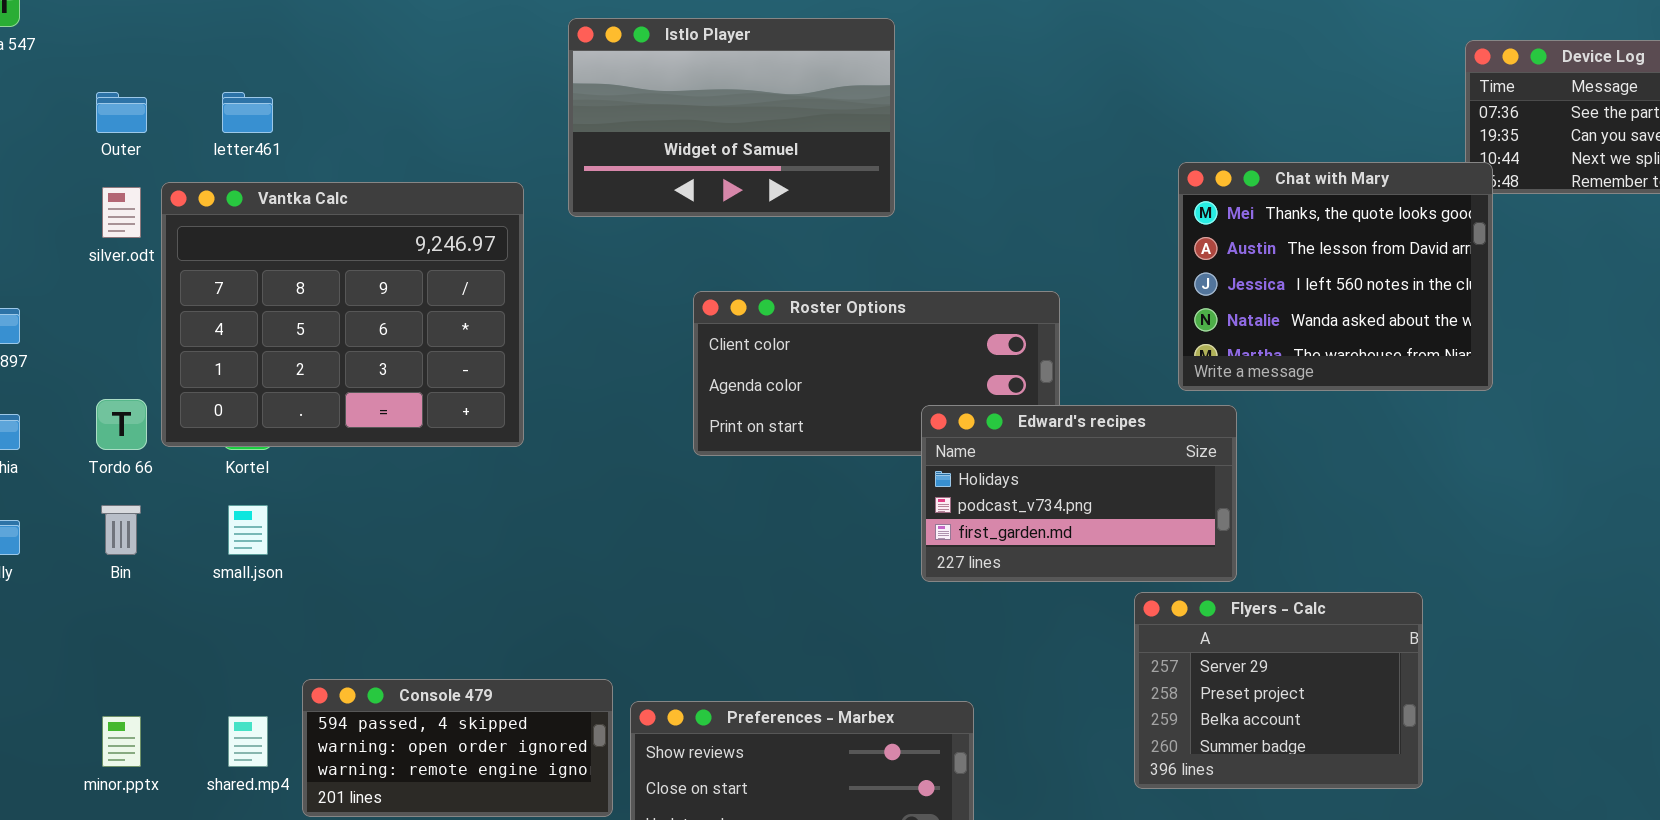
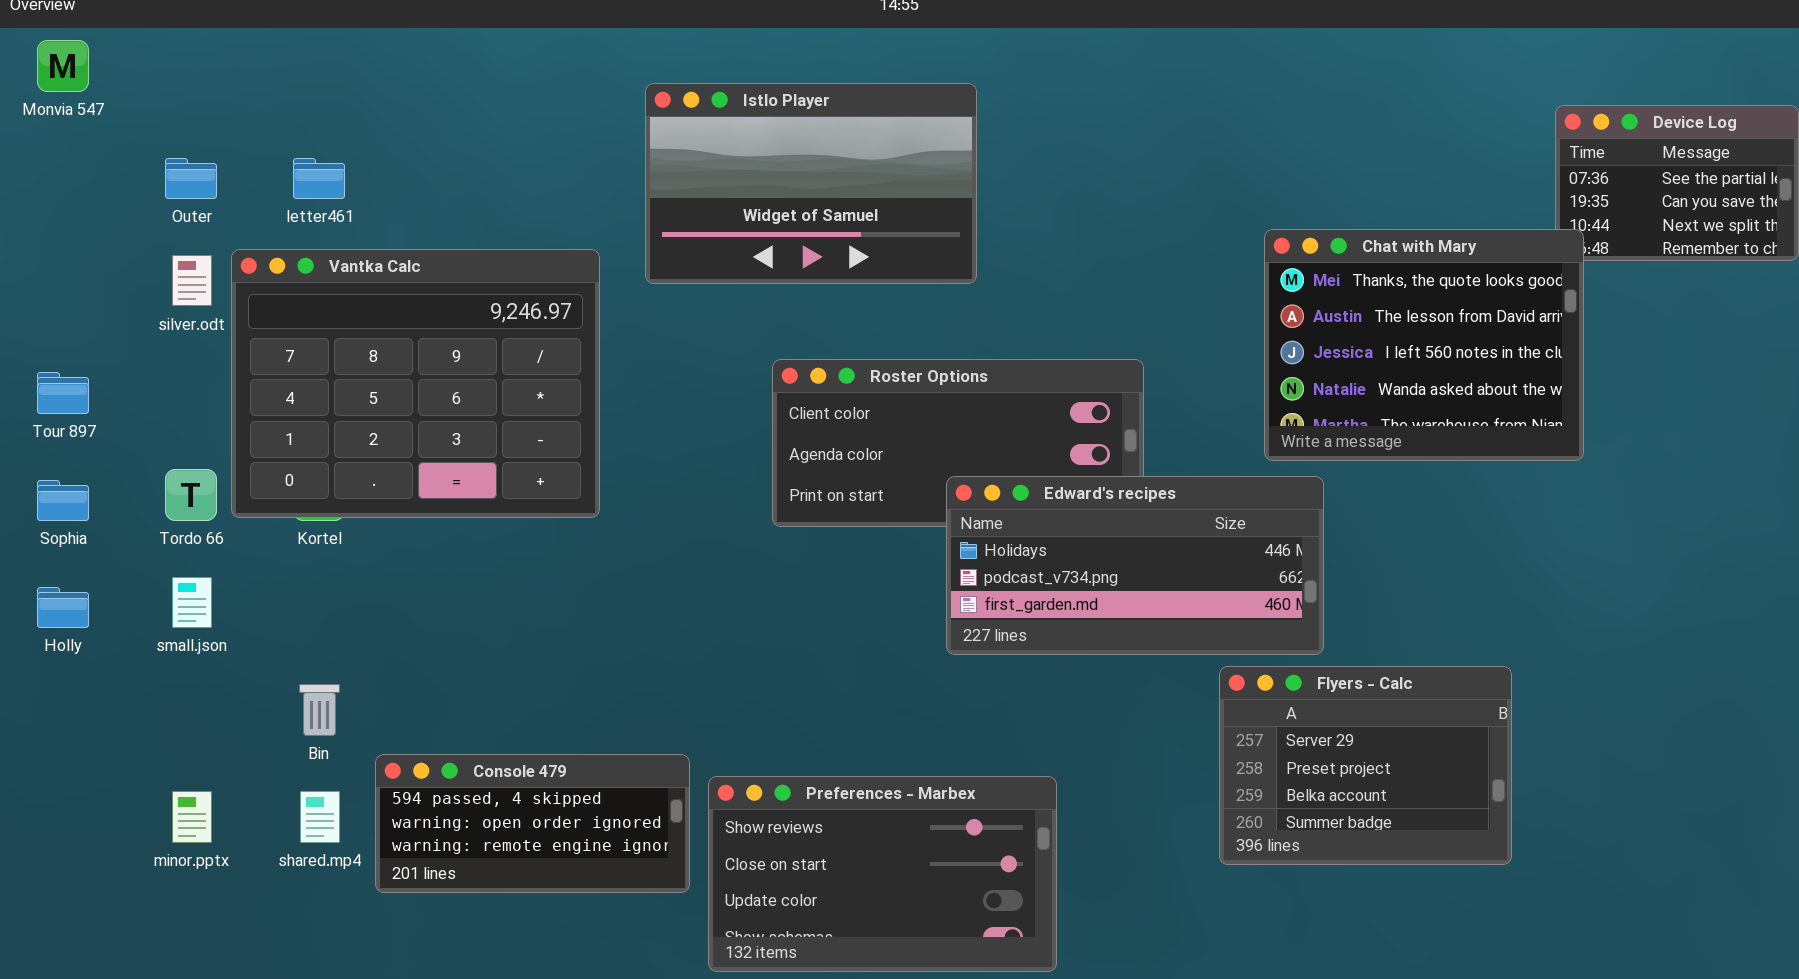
Edward's recipes: [921,405,1237,582] -> [946,476,1324,655], resized
Bin: [101,505,141,555] -> [299,684,340,736], moved
small.json: [228,505,268,555] -> [172,577,212,628], moved

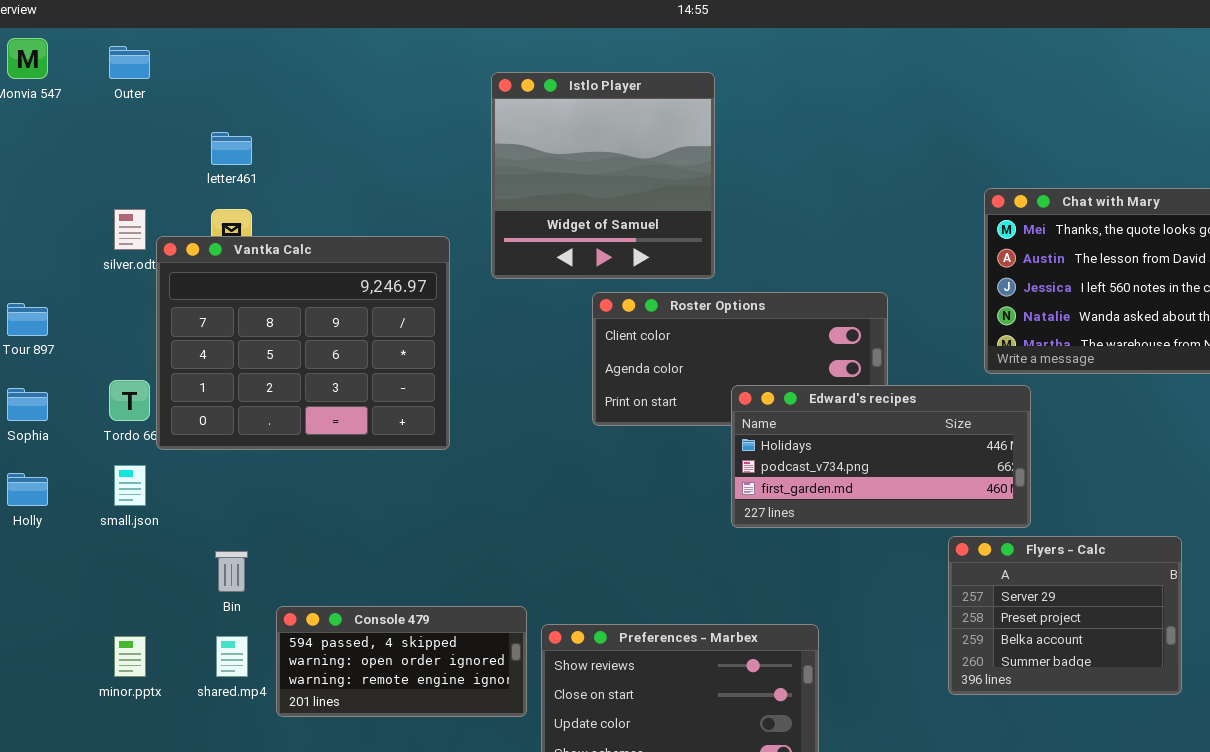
Istlo Player: [645,83,977,284] -> [491,72,715,279], resized
Outer: [165,158,217,199] -> [109,46,150,79], moved
Vantka Calc: [231,249,600,518] -> [156,236,450,450], moved

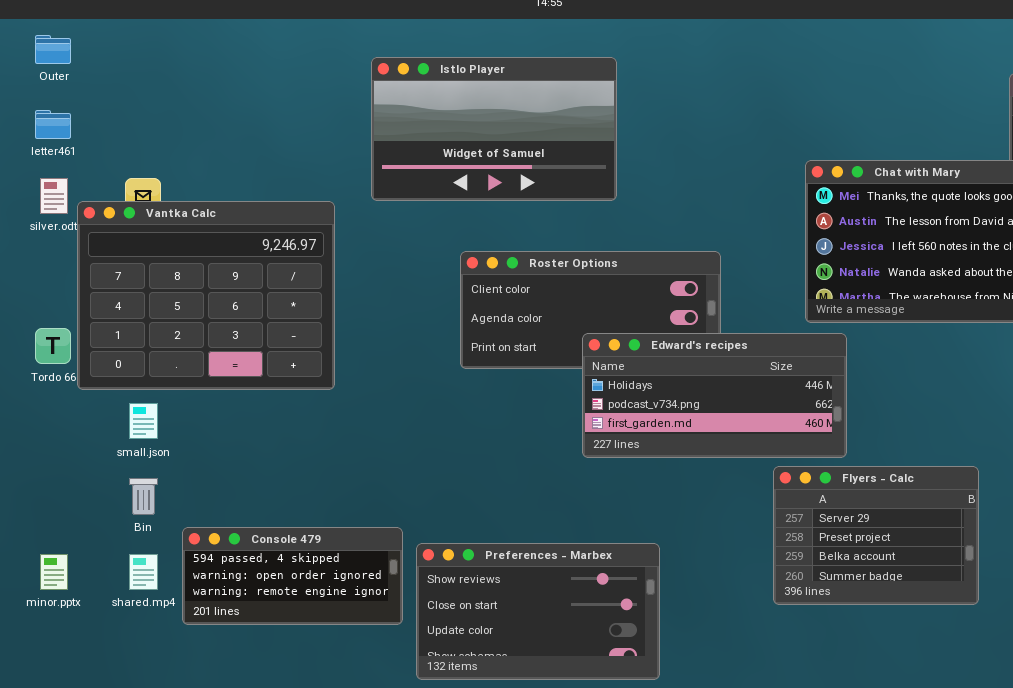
Istlo Player: [491,72,715,279] -> [371,57,617,201], resized
letter461: [211,132,252,165] -> [35,110,71,139], moved
small.json: [114,465,146,506] -> [129,403,158,439], moved

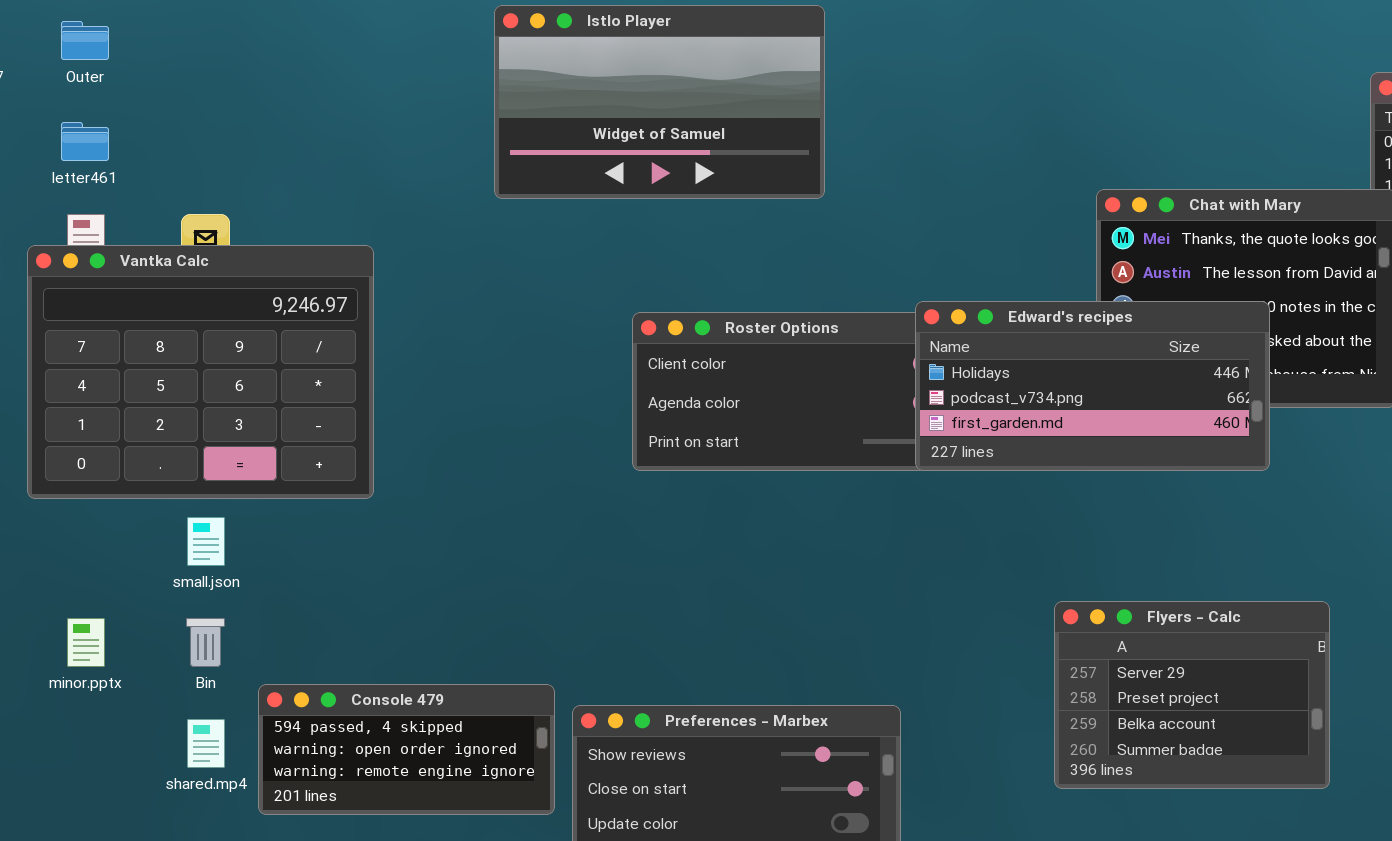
Istlo Player: [371,57,617,201] -> [494,5,825,199], moved
Vantka Calc: [77,201,335,390] -> [27,245,374,499], moved
Edward's recipes: [582,333,847,458] -> [915,301,1270,471], moved
minor.pptx: [40,554,68,590] -> [67,618,105,667], moved

